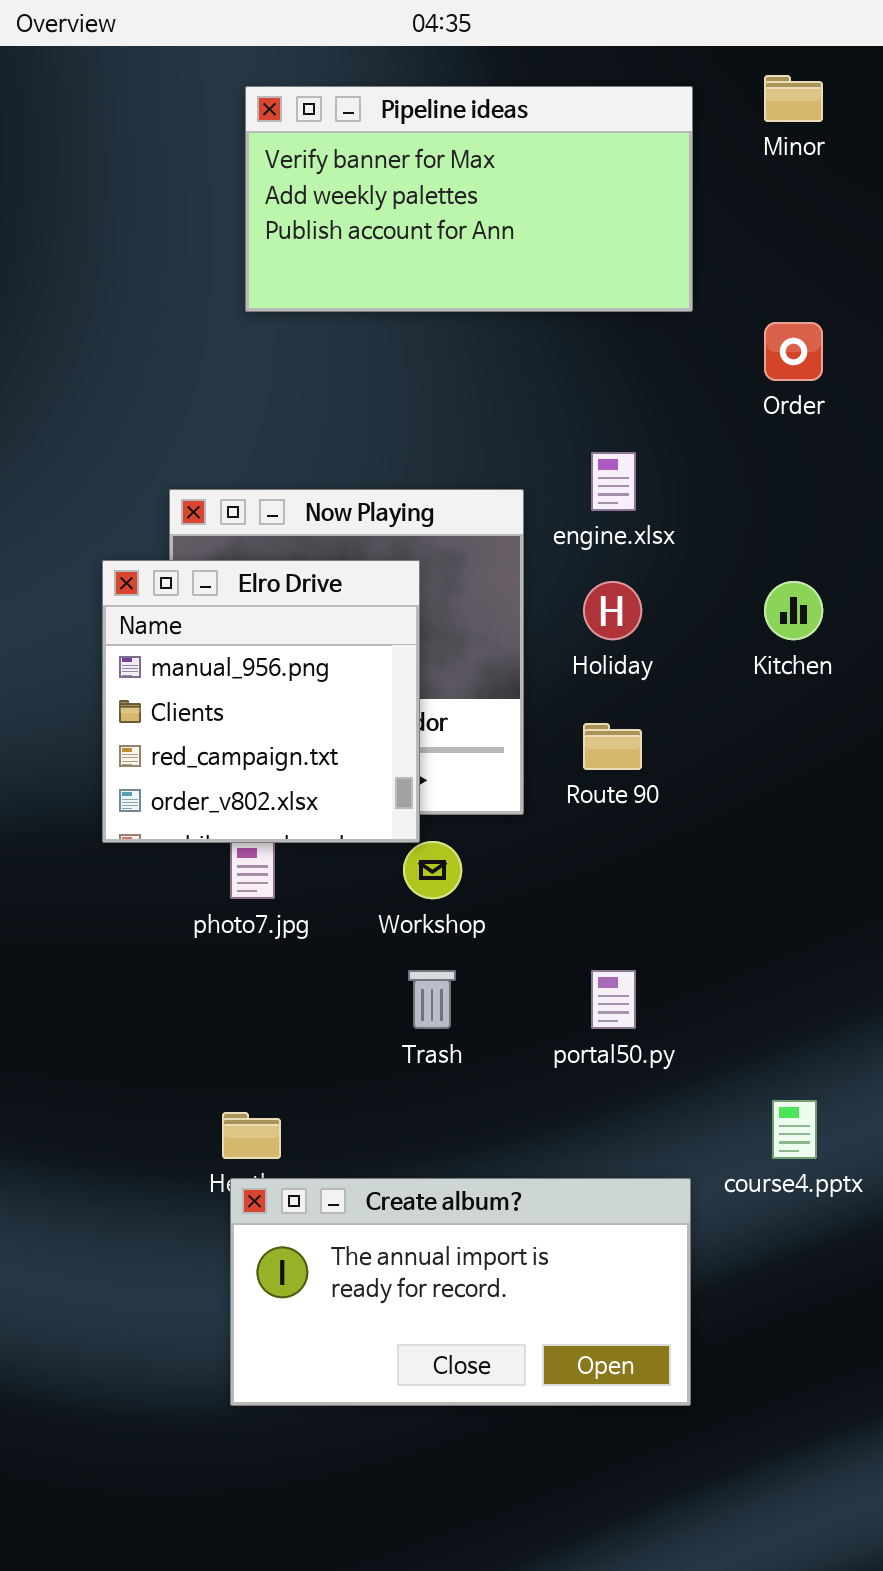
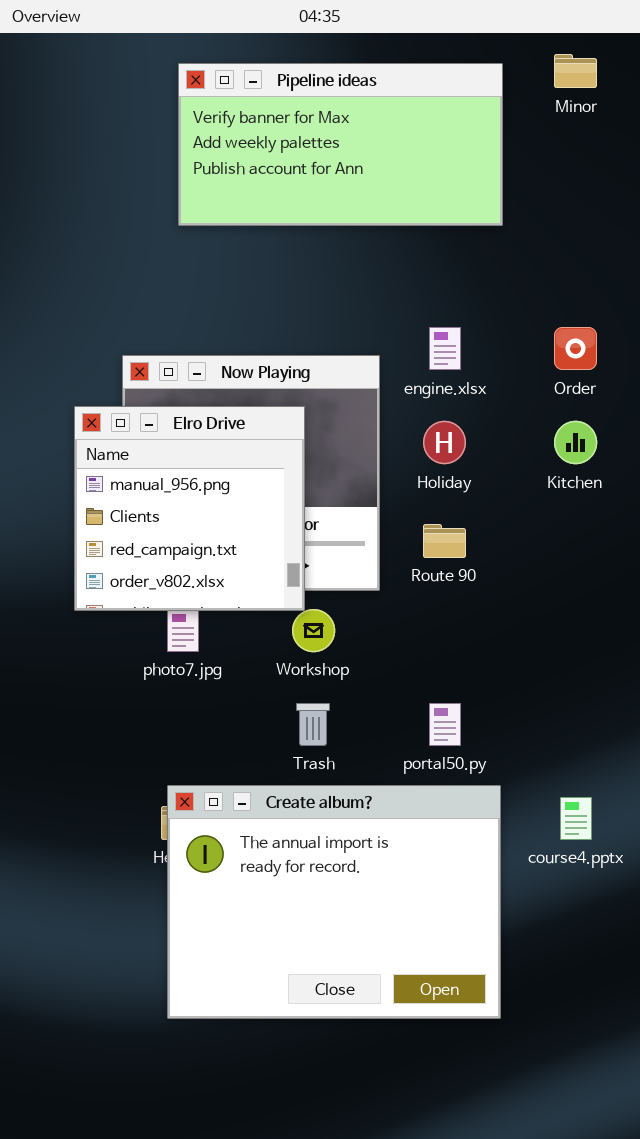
Order: [764,322,823,381] -> [554,327,597,370], moved
Create album?: [230,1178,691,1406] -> [167,785,501,1019], resized

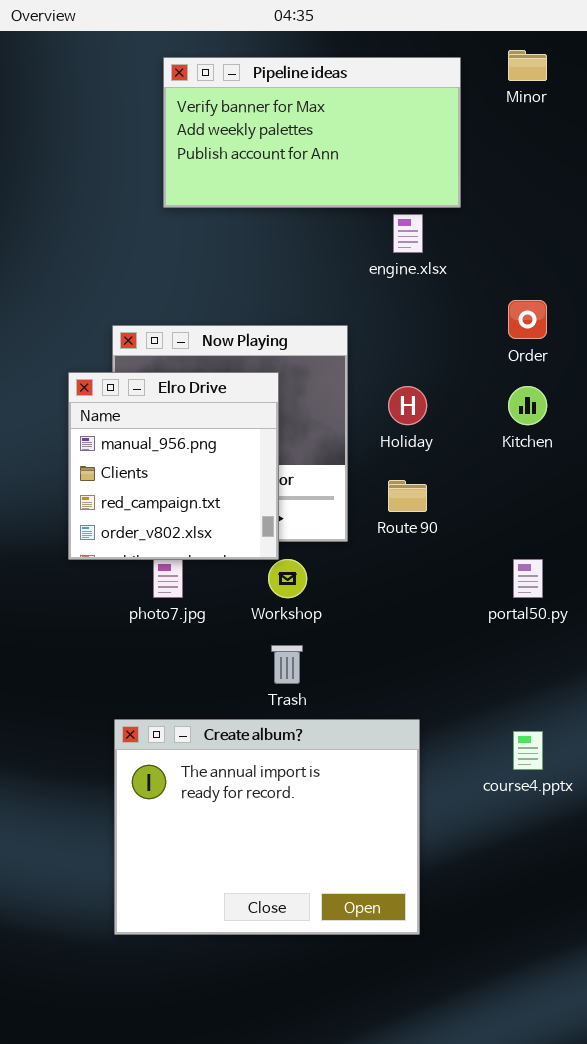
engine.xlsx: [429,327,461,370] -> [393,214,423,253], moved
portal50.py: [429,703,461,746] -> [513,559,543,598], moved
Create album?: [167,785,501,1019] -> [114,719,420,935], moved

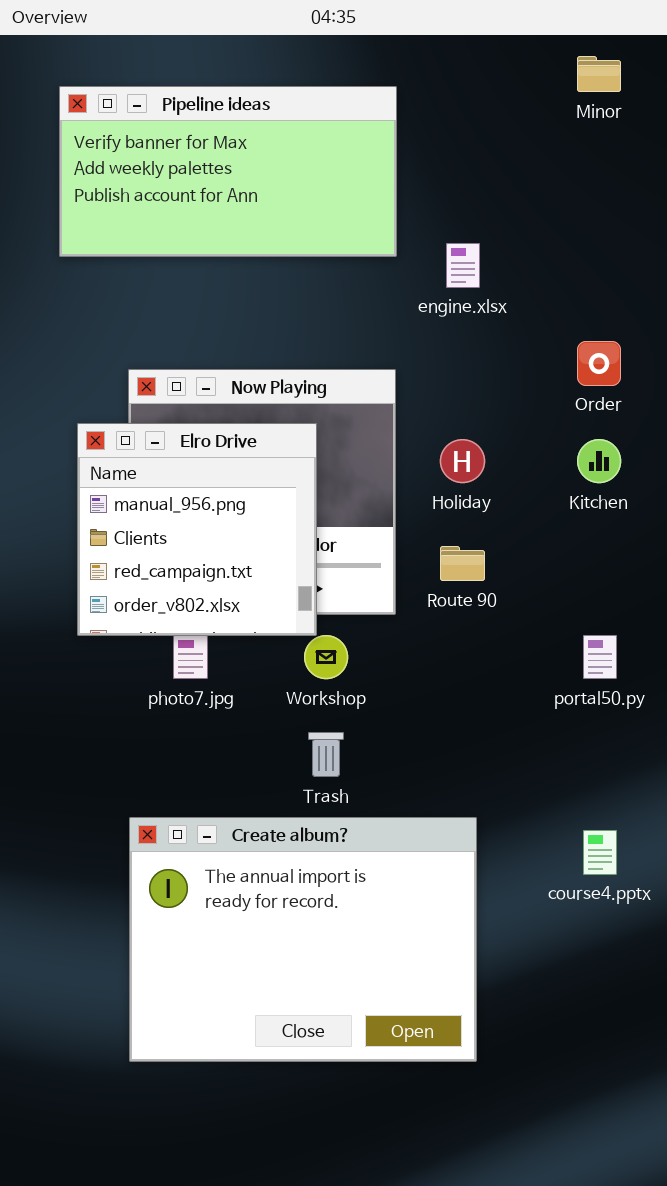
Pipeline ideas: [163,57,461,208] -> [59,86,397,257], moved

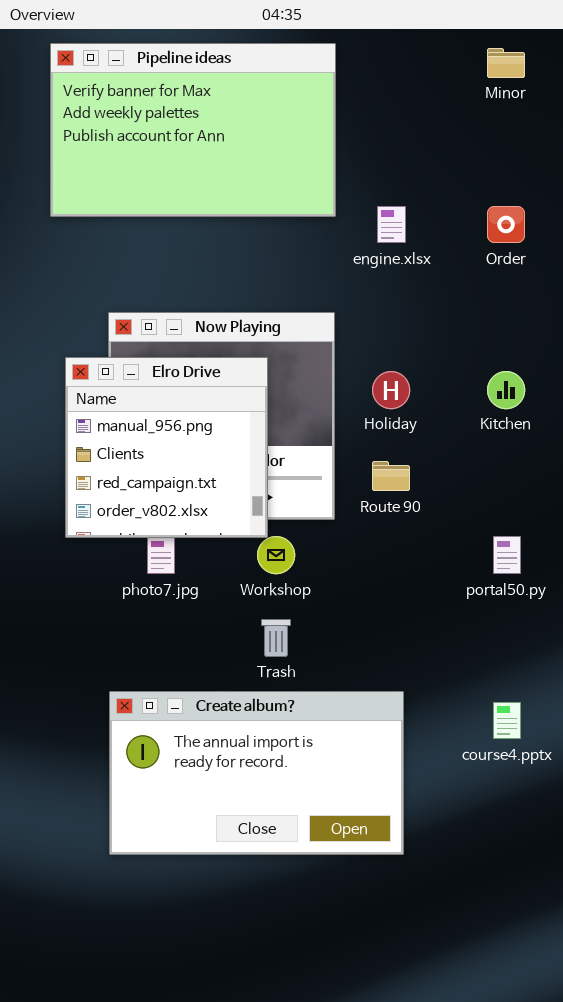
Pipeline ideas: [59,86,397,257] -> [50,43,336,217], resized
Order: [577,341,621,386] -> [487,206,525,243], moved
Create album?: [129,817,477,1062] -> [109,691,404,855], resized

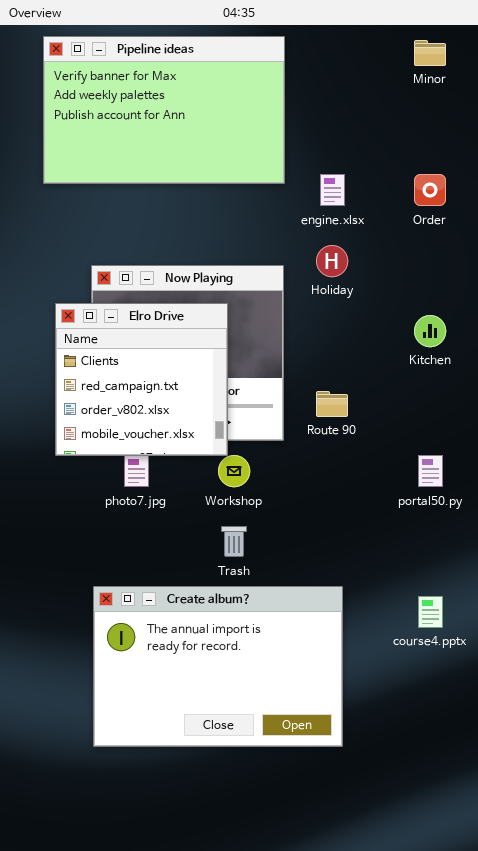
Elro Drive: [65,357,268,538] -> [55,303,228,456], scrolled down 1 row
Holiday: [372,371,410,409] -> [316,245,348,277], moved
Create album?: [109,691,404,855] -> [93,586,343,747], resized

